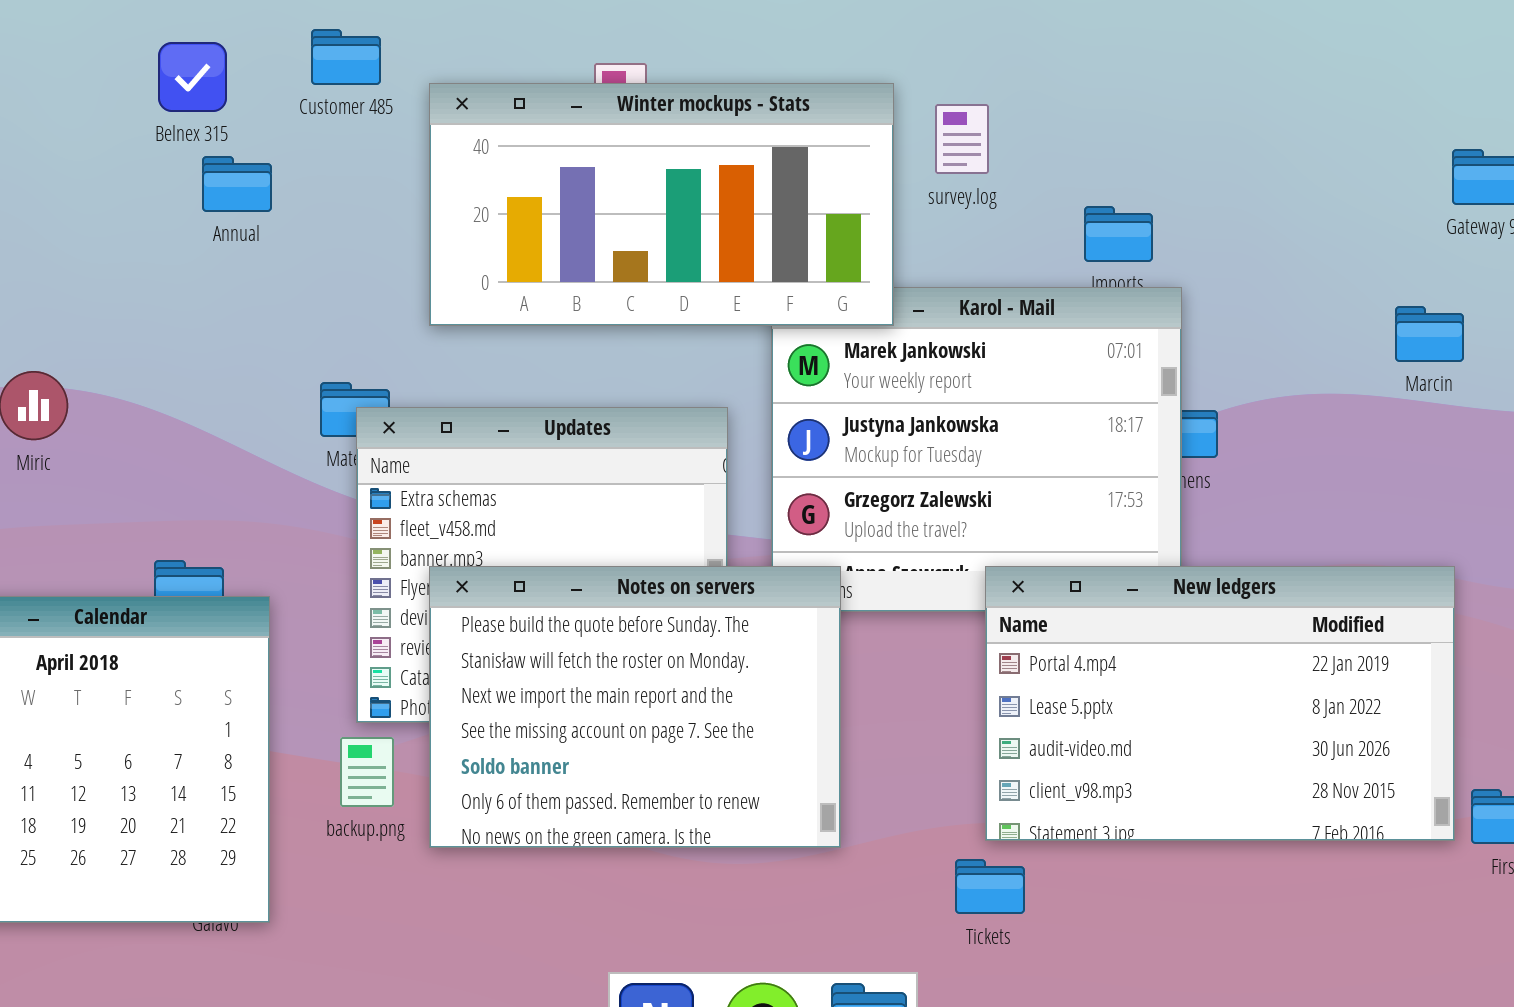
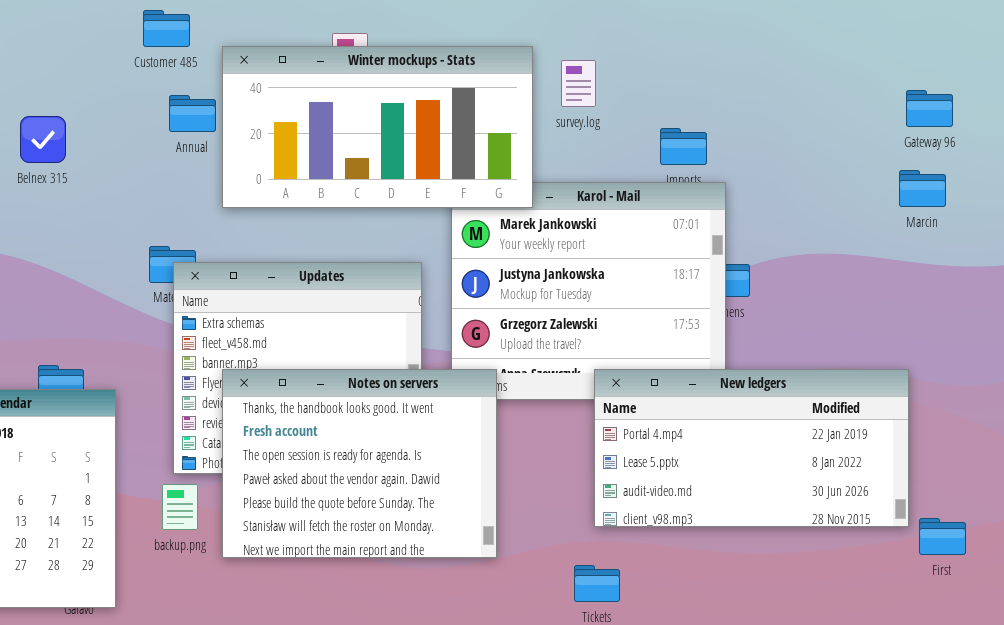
Belnex 315: [158,42,227,112] -> [20,116,66,163], moved
Annual: [202,156,272,212] -> [169,95,216,132], moved
Marcin: [1395,306,1464,362] -> [899,170,946,207], moved
Notes on servers: [429,566,841,848] -> [222,369,497,558], scrolled up 4 rows
New ledgers: [985,566,1455,841] -> [594,369,909,527], resized

